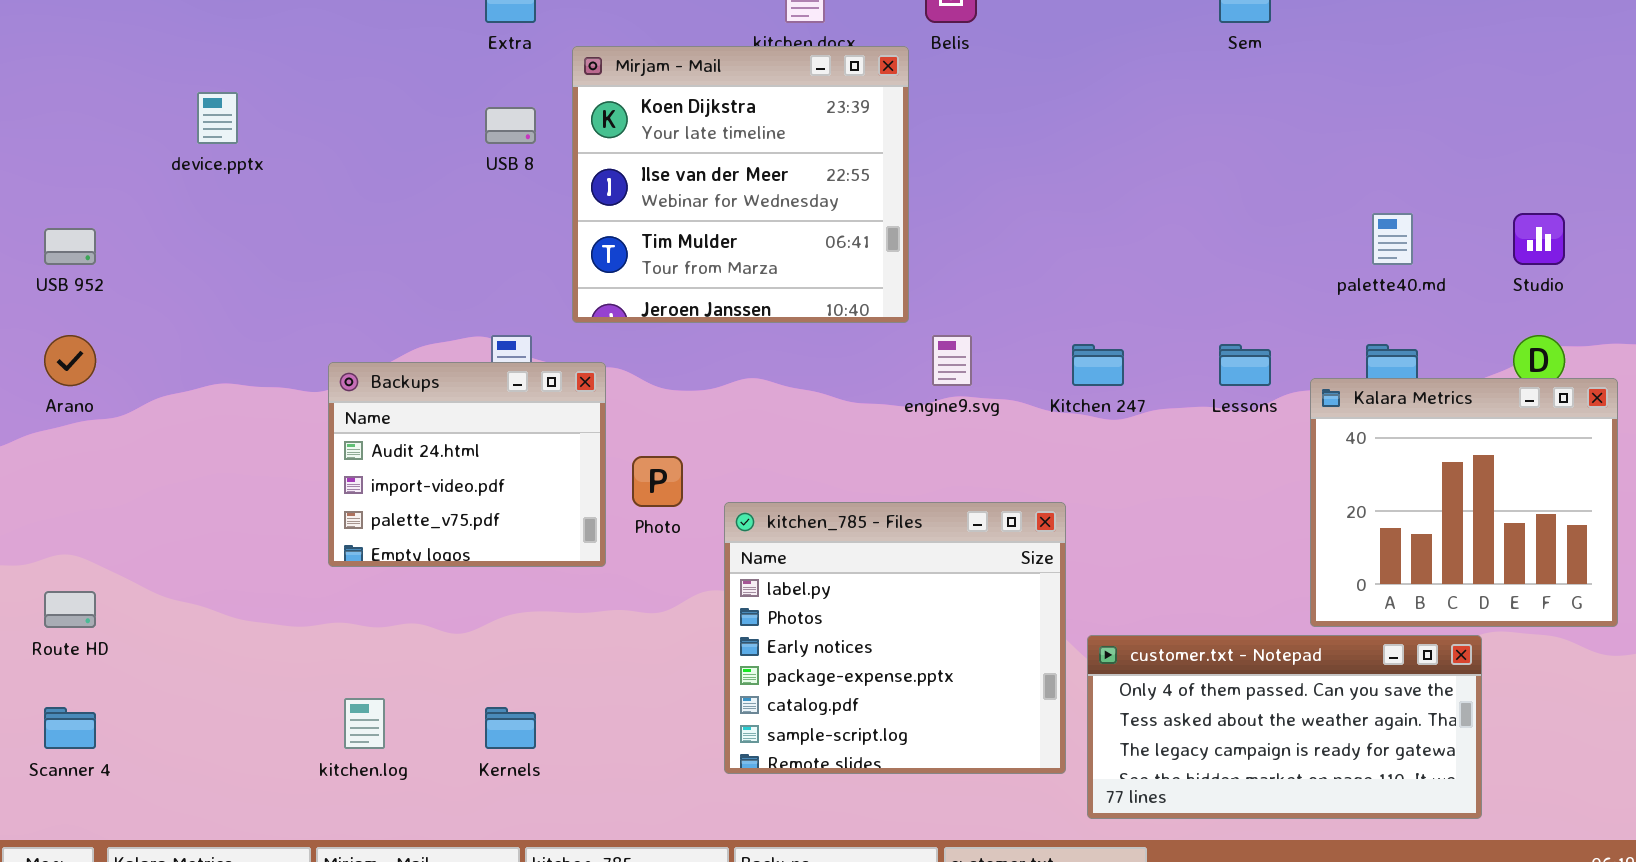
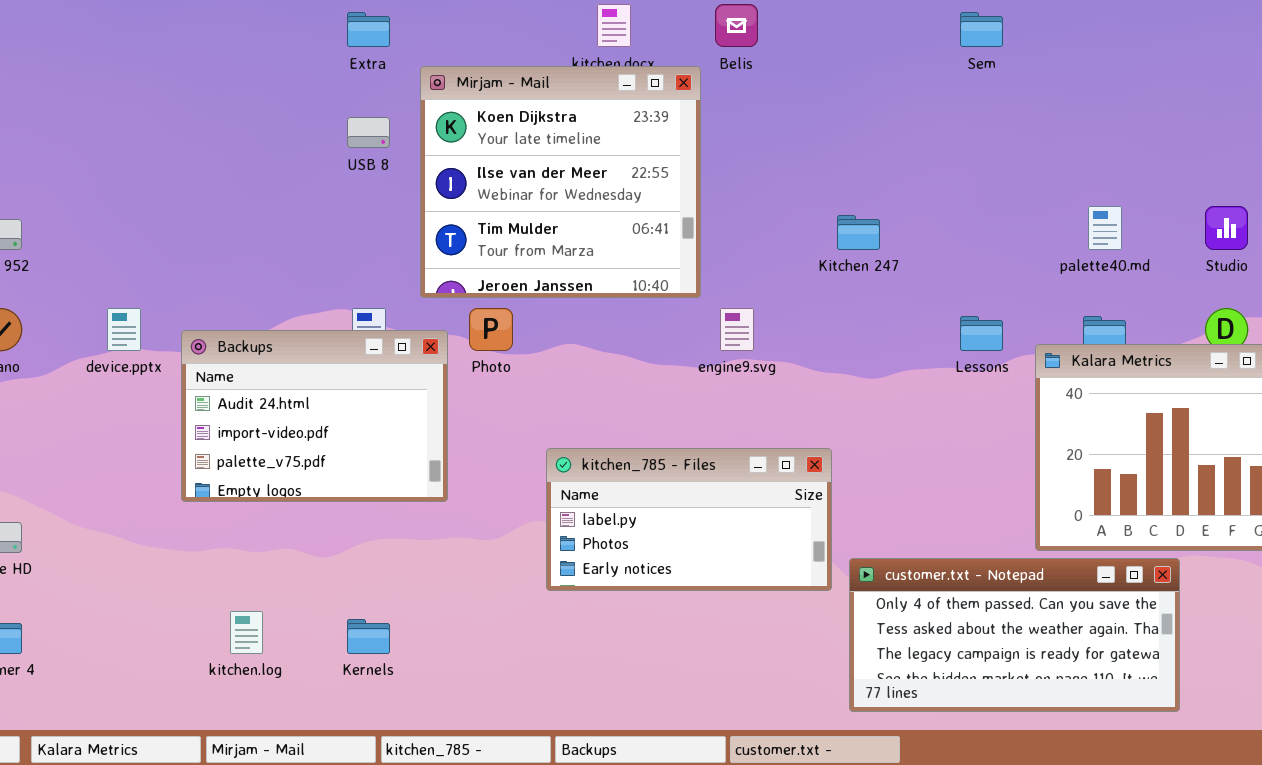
device.pptx: [197,92,238,144] -> [107,308,141,351], moved
Kitchen 247: [1072,344,1124,386] -> [837,215,880,250], moved
Backups: [328,362,606,567] -> [181,330,448,502], resized
Photo: [632,456,683,507] -> [469,308,513,351], moved
kitchen_785 - Files: [724,502,1066,774] -> [546,448,832,591], resized

